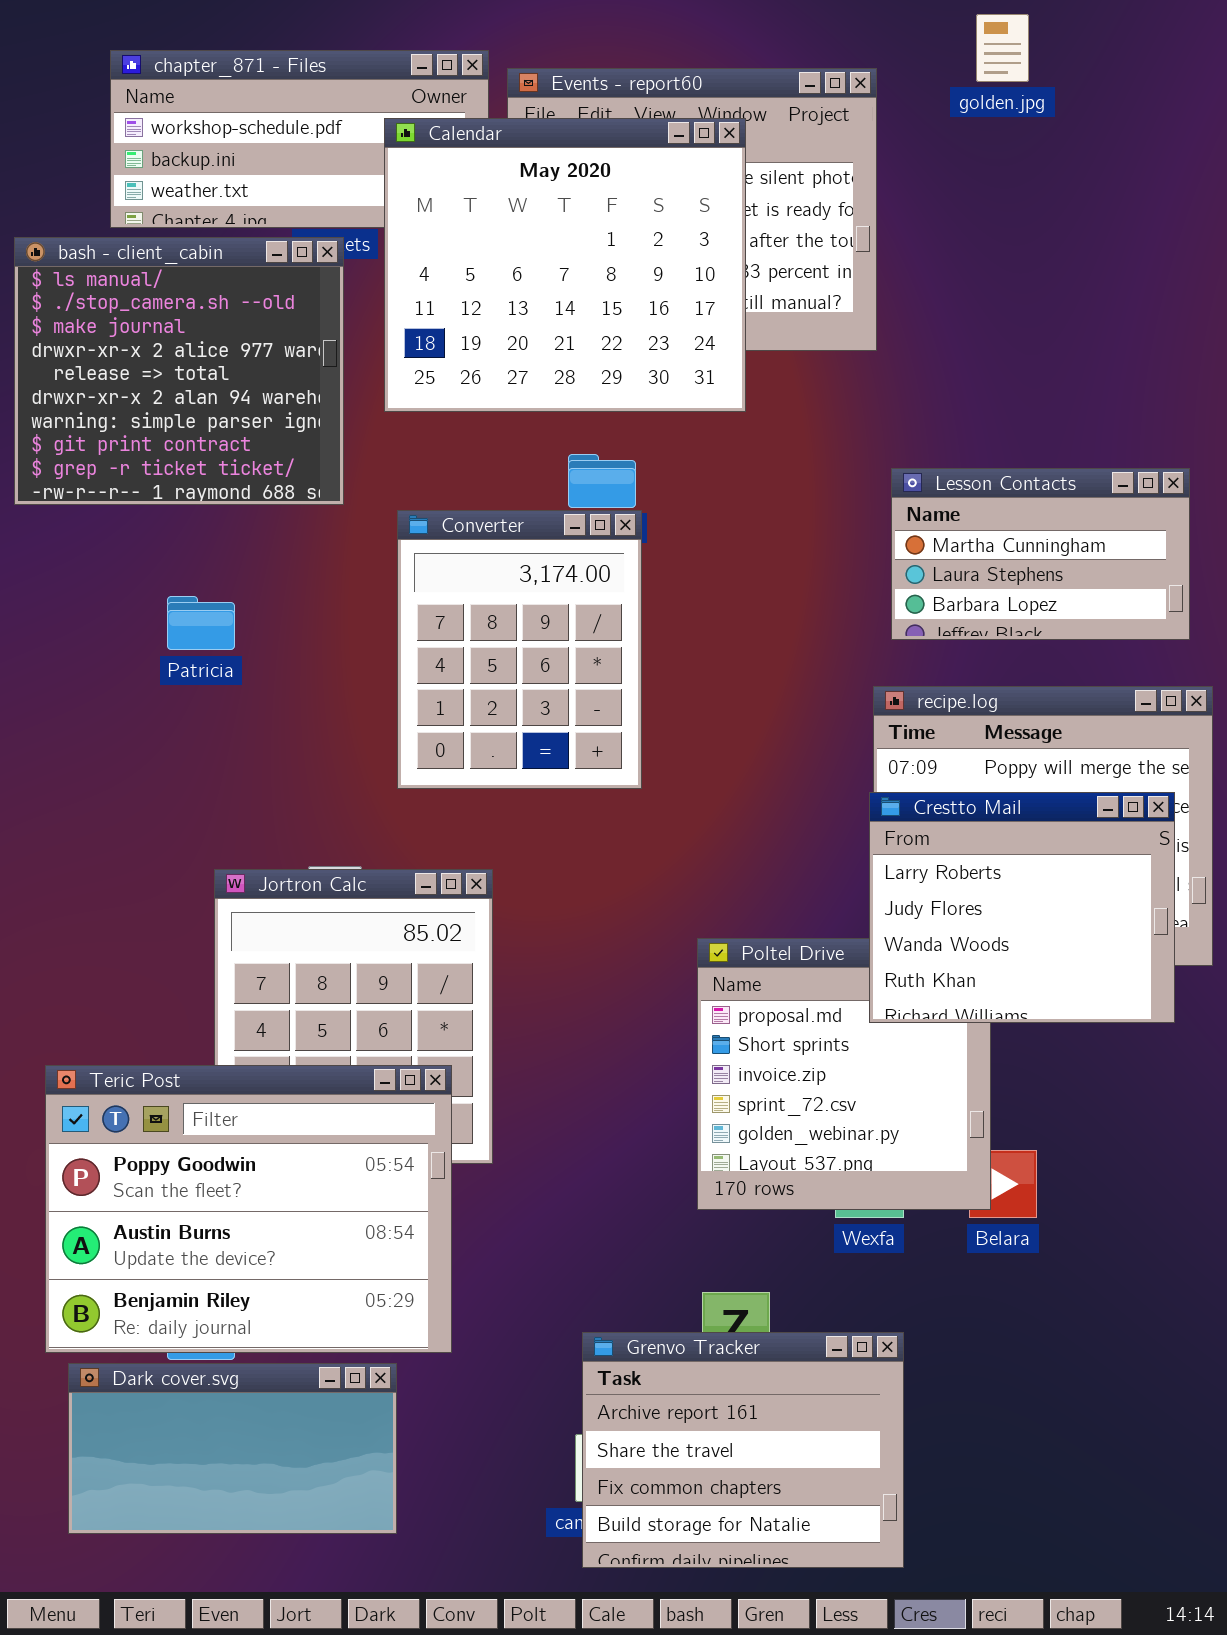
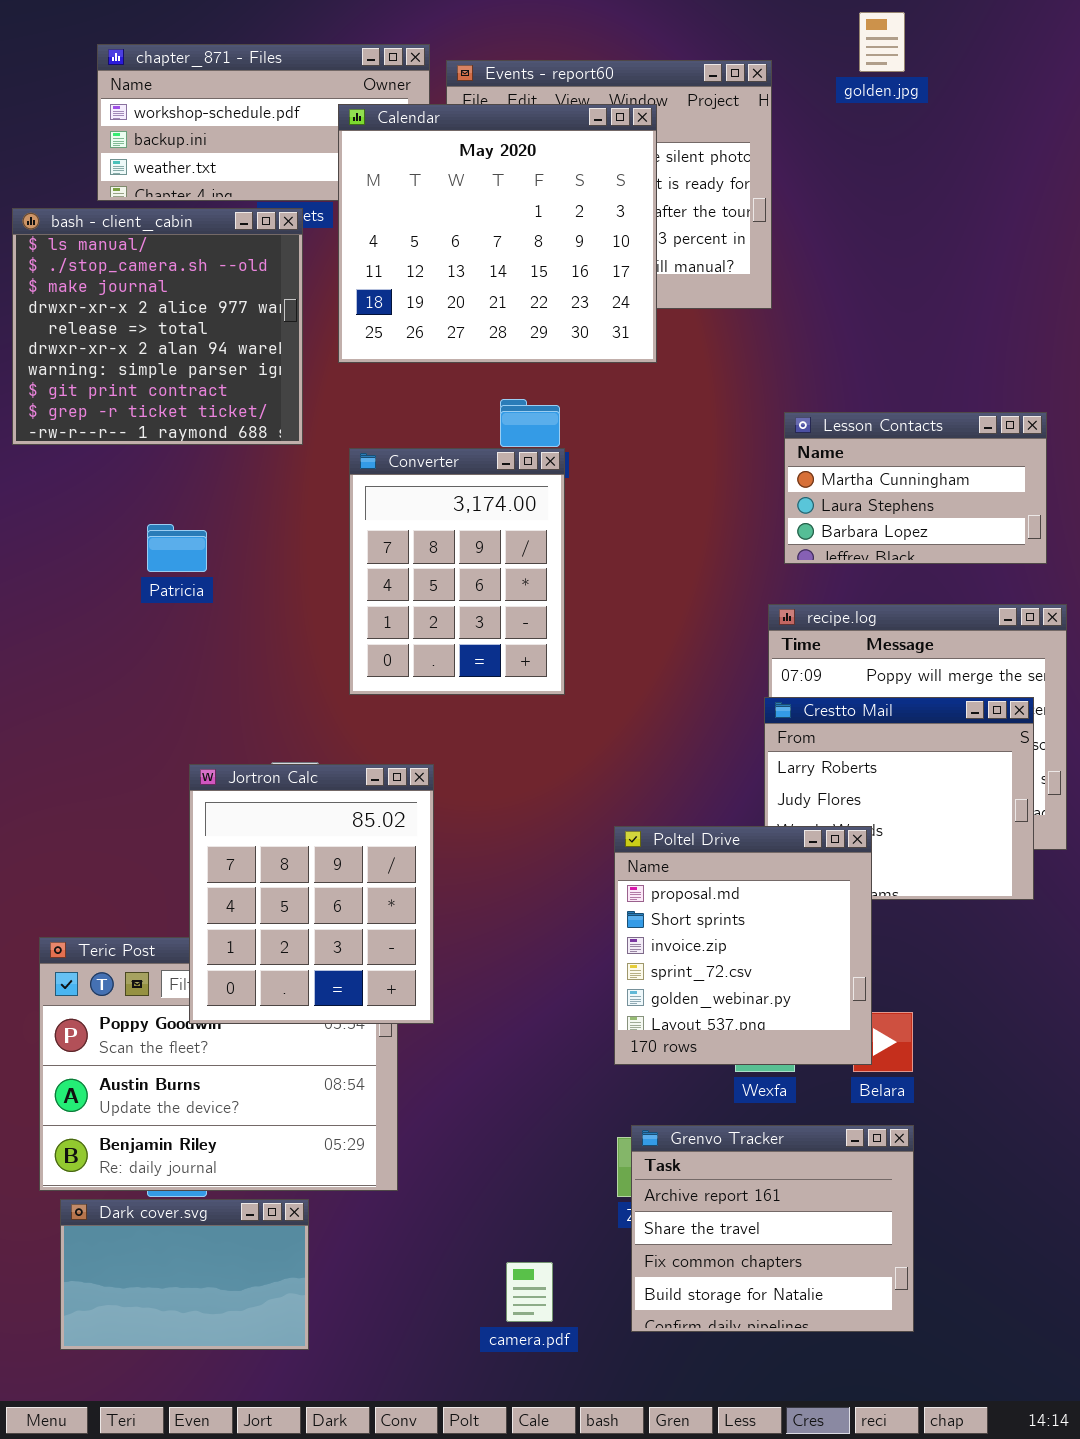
Jortron Calc: [214,869,493,1164] -> [189,764,434,1024], raised
Poltel Drive: [697,938,991,1210] -> [614,826,872,1065], raised
Grenvo Tracker: [582,1332,904,1568] -> [631,1125,914,1332], moved
Dark cover.svg: [68,1363,397,1534] -> [60,1199,309,1350], resized

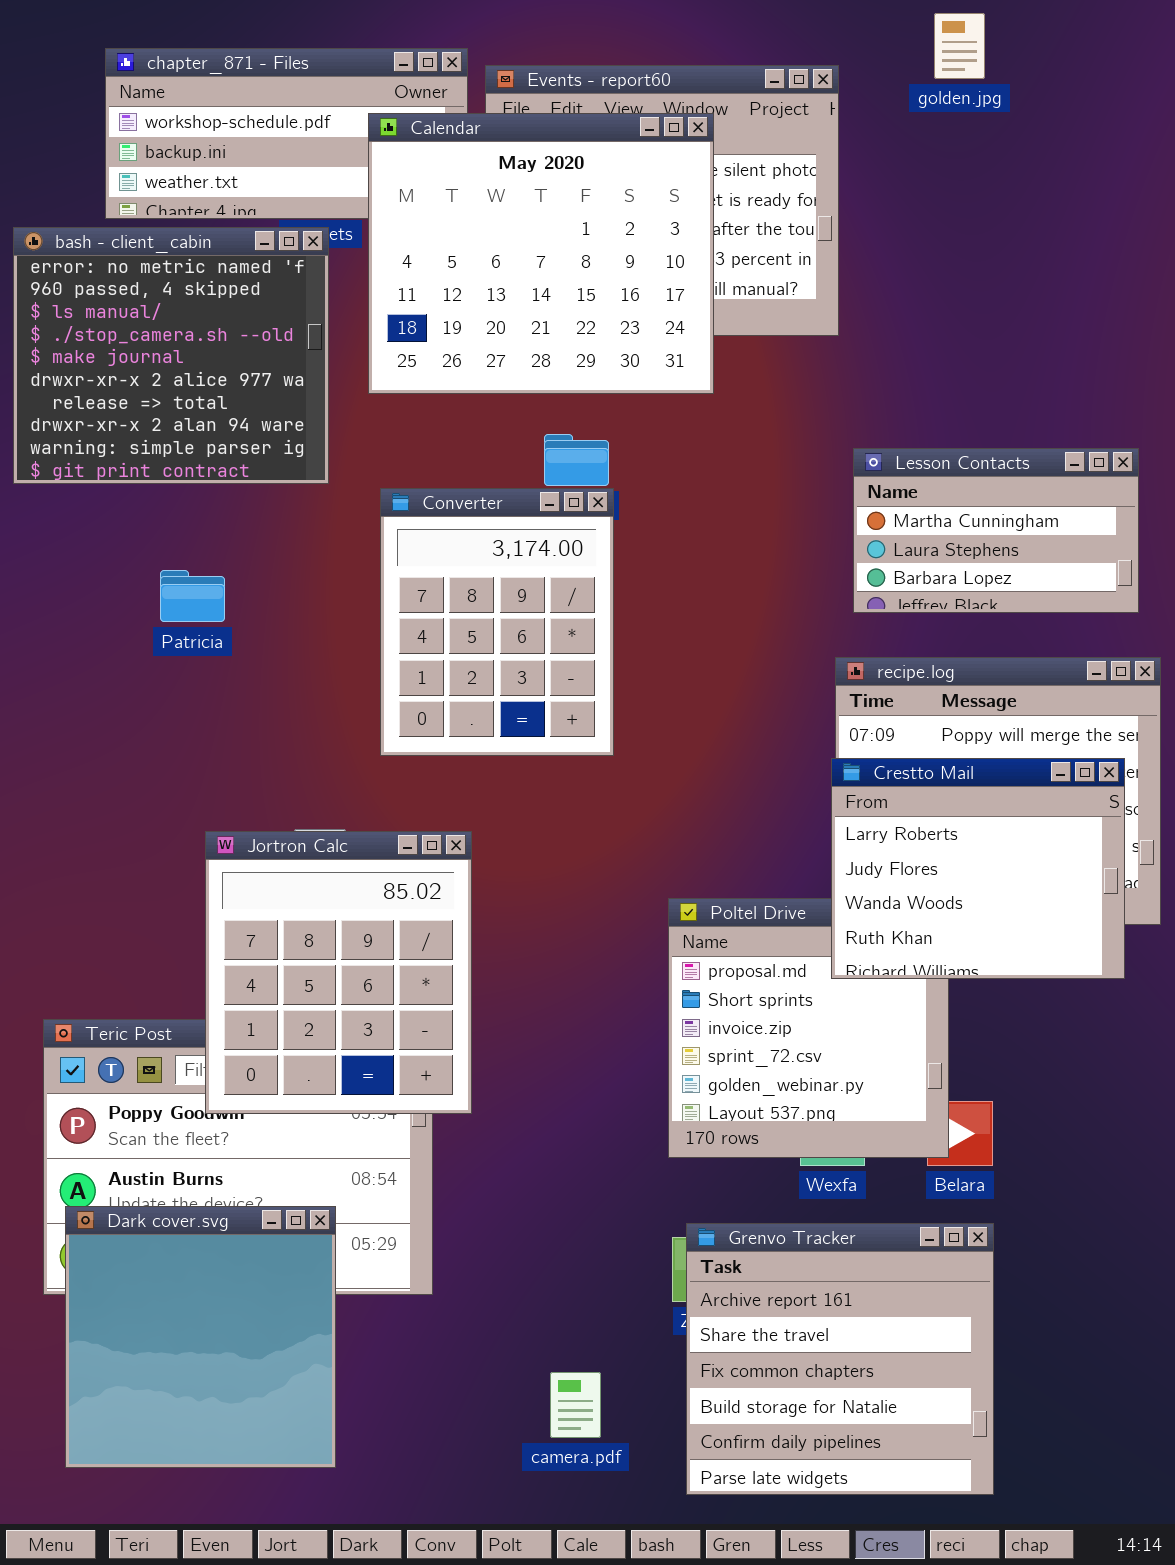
bash - client_cabin: [12,208,303,445] -> [13,227,329,484], scrolled up 2 rows
Crestto Mail: [764,697,1034,900] -> [831,758,1125,979], raised
Grenvo Tracker: [631,1125,914,1332] -> [686,1223,994,1495], resized
Dark cover.svg: [60,1199,309,1350] -> [65,1206,336,1468], resized

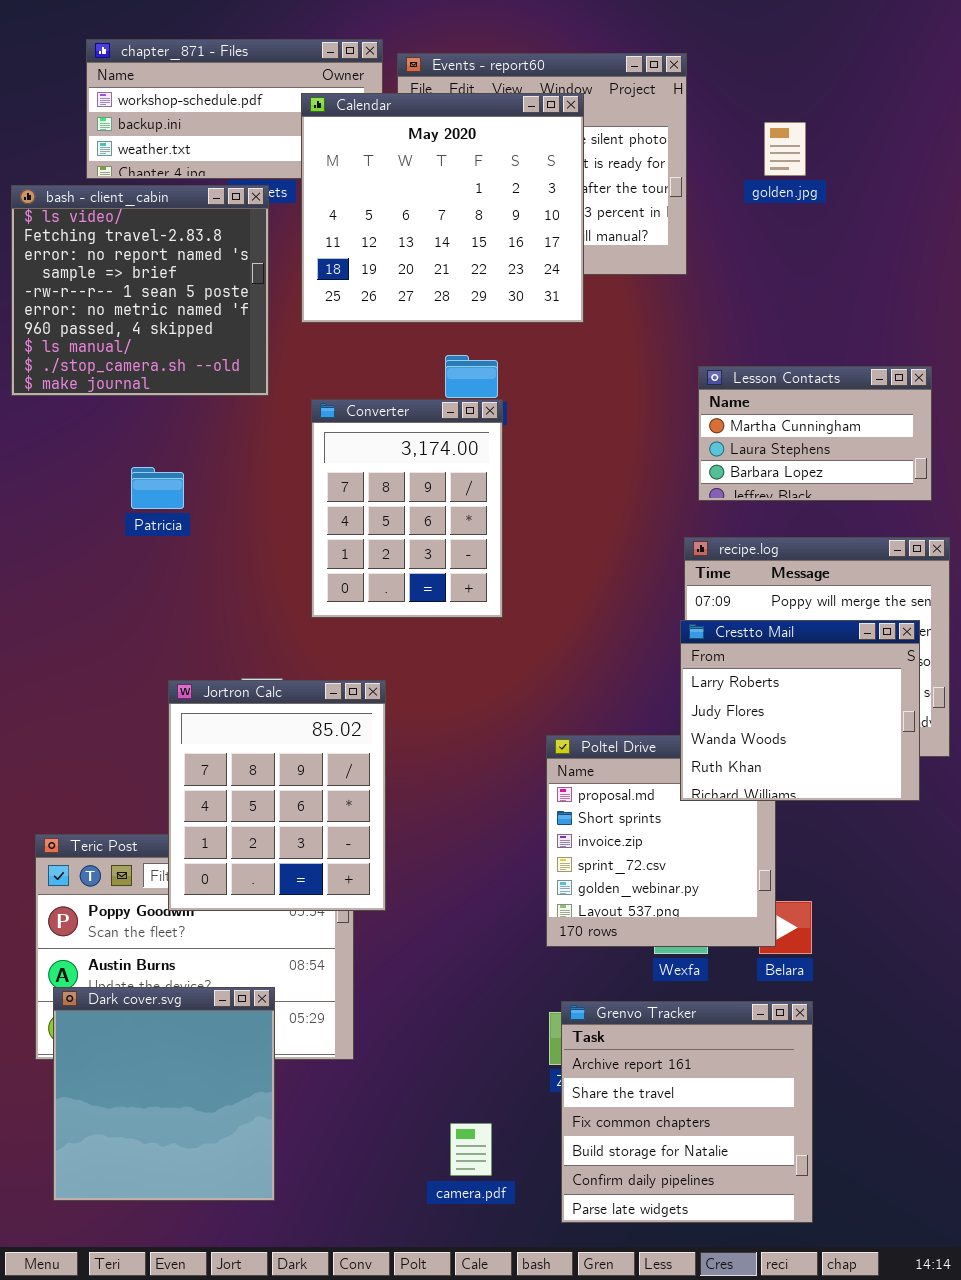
golden.jpg: [934,13,985,79] -> [764,122,806,176], moved
bash - client_cabin: [13,227,329,484] -> [11,185,269,396], scrolled up 5 rows

